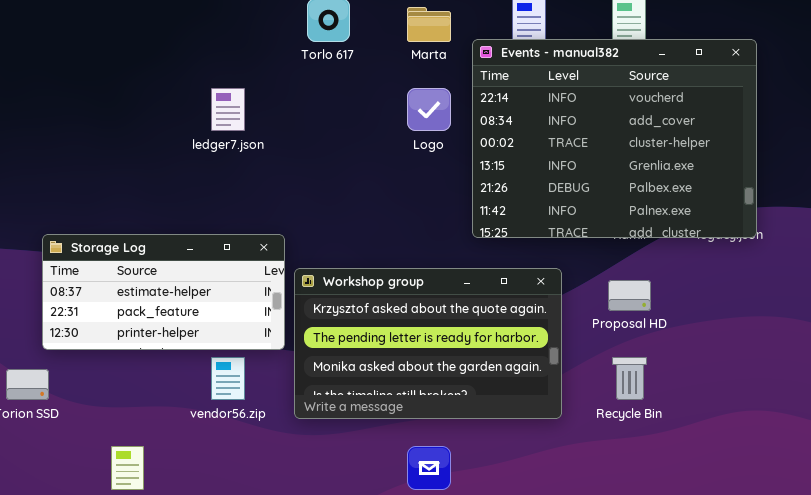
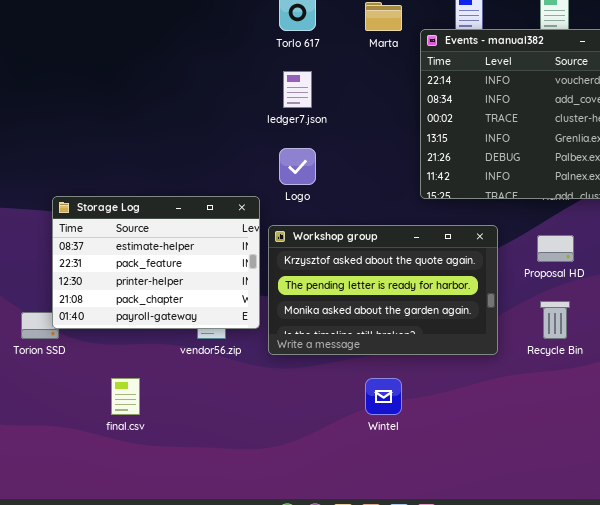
ledger7.json: [211,88,245,131] -> [283,71,312,108], moved
Logo: [407,88,451,131] -> [279,148,316,185], moved
Storage Log: [42,234,285,350] -> [52,196,260,329], resized

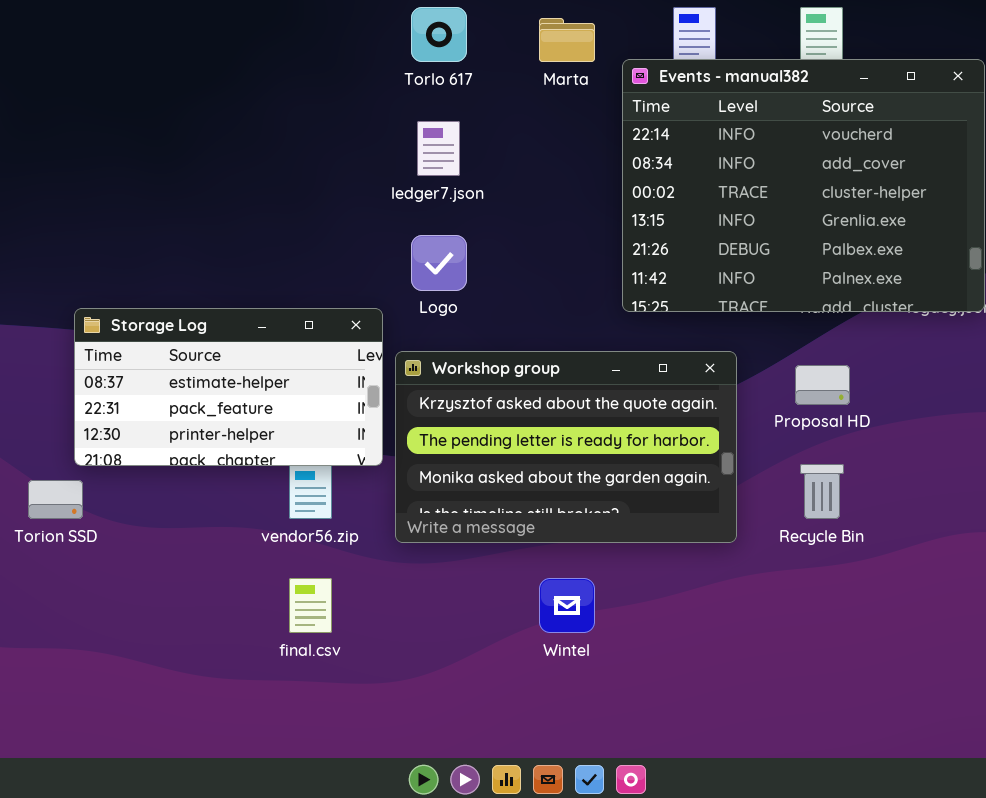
Storage Log: [52,196,260,329] -> [74,308,383,466], resized
final.csv: [111,378,140,415] -> [289,578,332,633], moved

